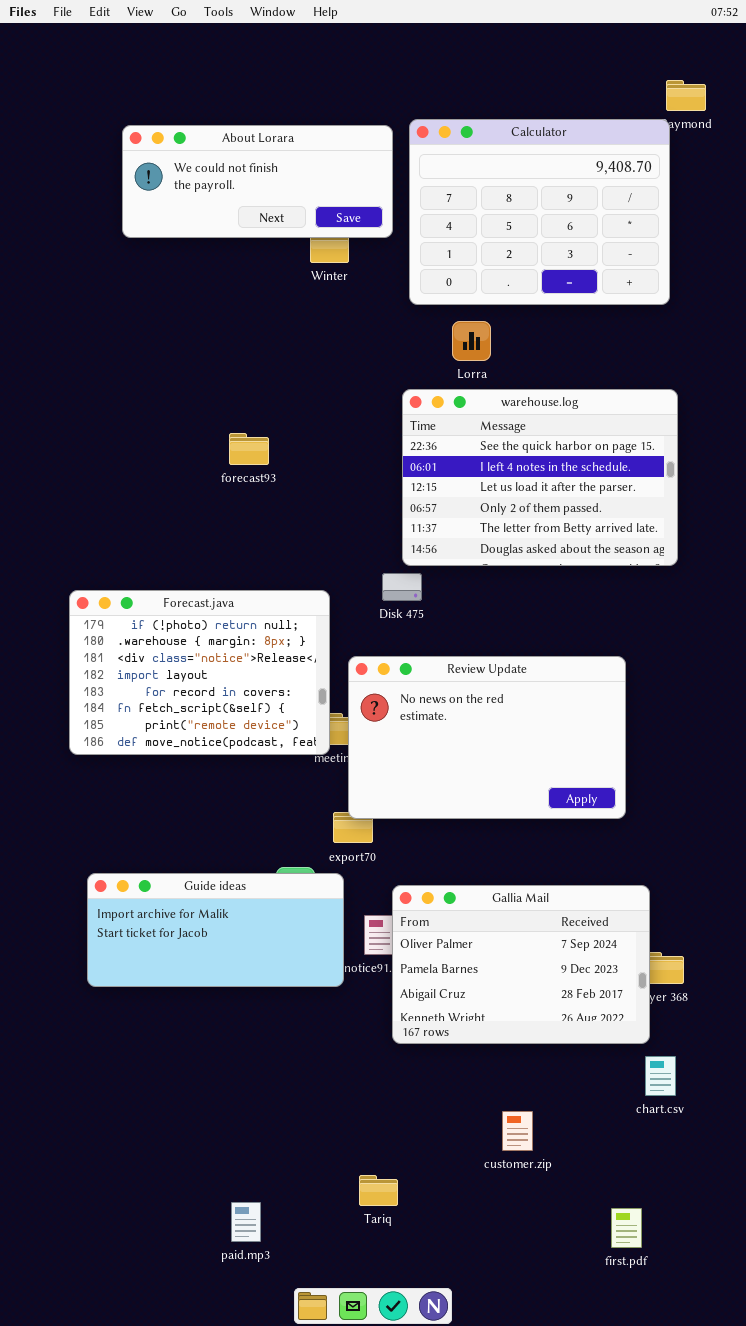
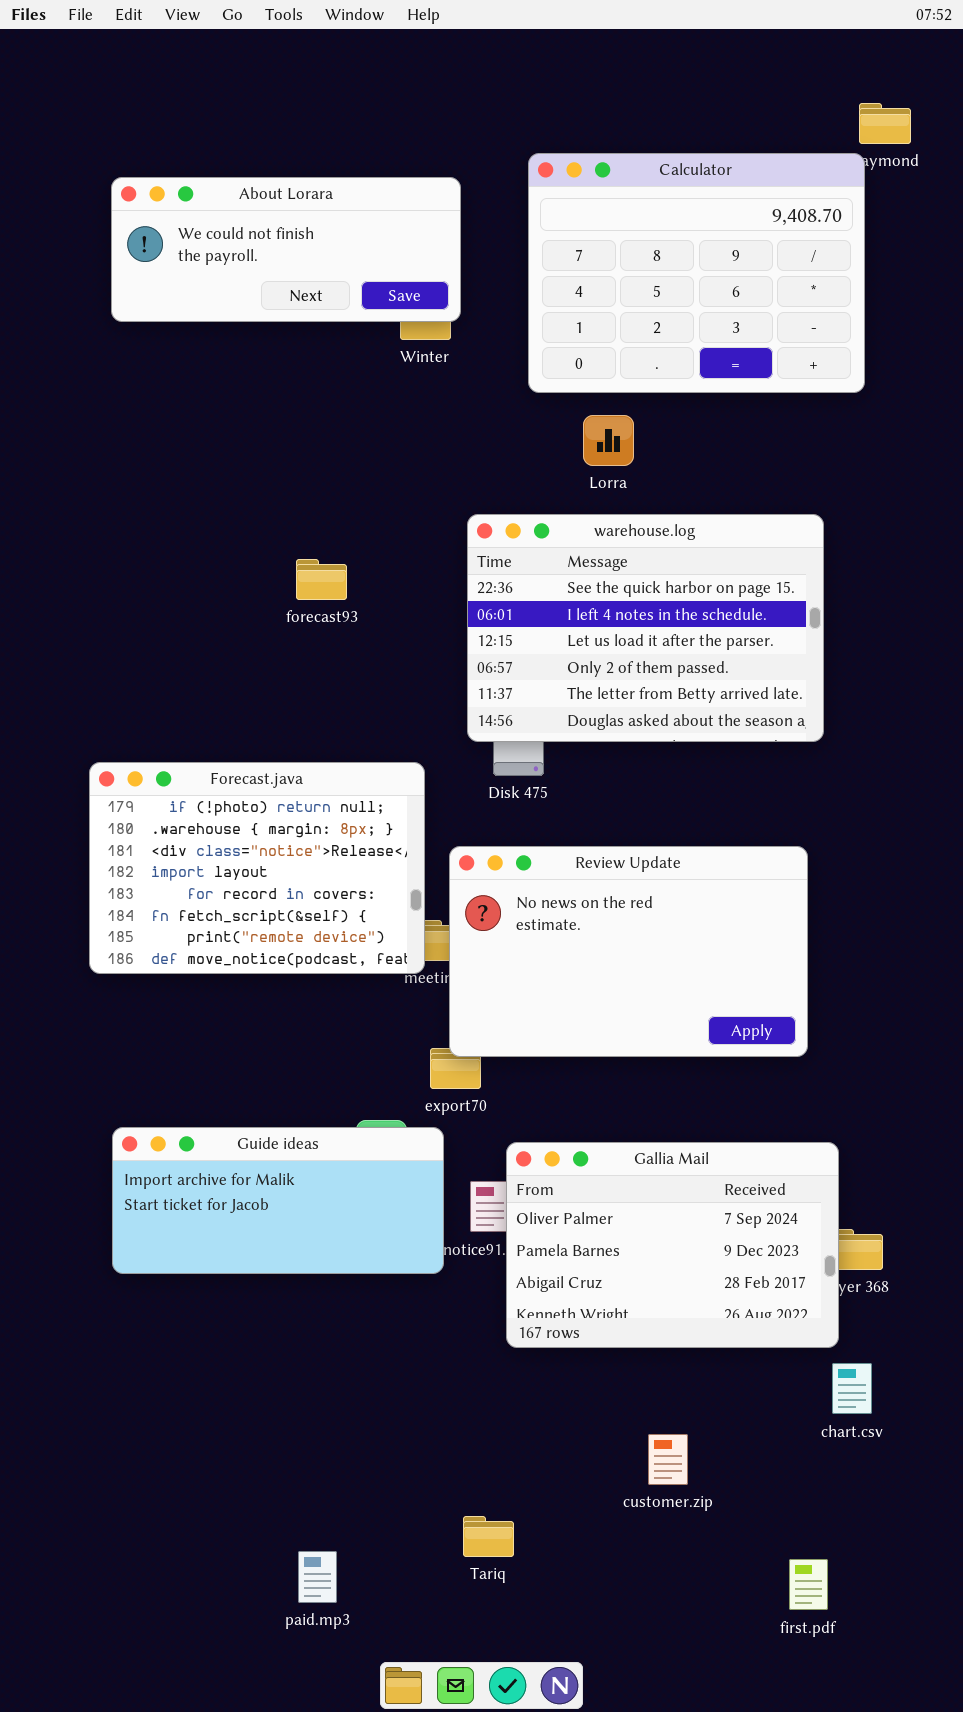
About Lorara: [122,125,393,238] -> [111,177,461,322], moved
warehouse.log: [402,389,678,566] -> [467,514,824,742], moved

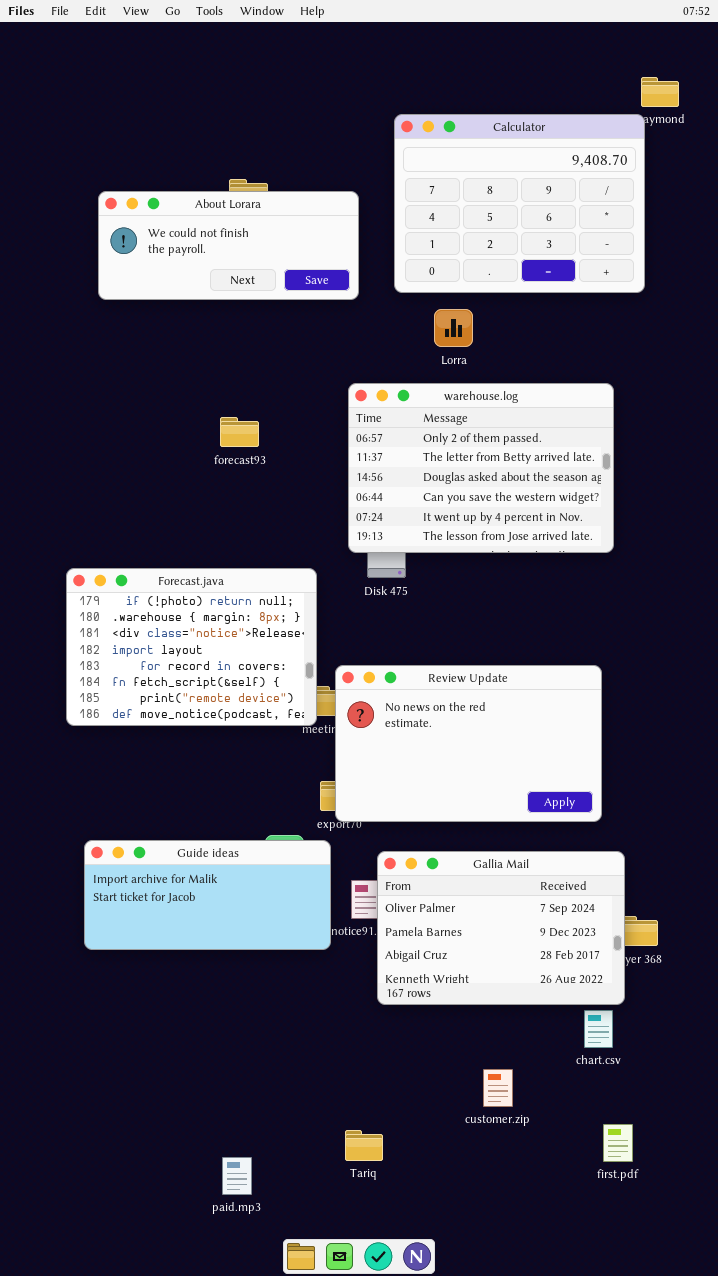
About Lorara: [111,177,461,322] -> [98,191,359,300], moved
warehouse.log: [467,514,824,742] -> [348,383,614,553], scrolled down 3 rows
Review Update: [449,846,808,1057] -> [335,665,602,822], moved
chart.csv: [832,1363,872,1414] -> [584,1010,613,1048], moved
first.pdf: [789,1559,828,1610] -> [603,1124,633,1162], moved

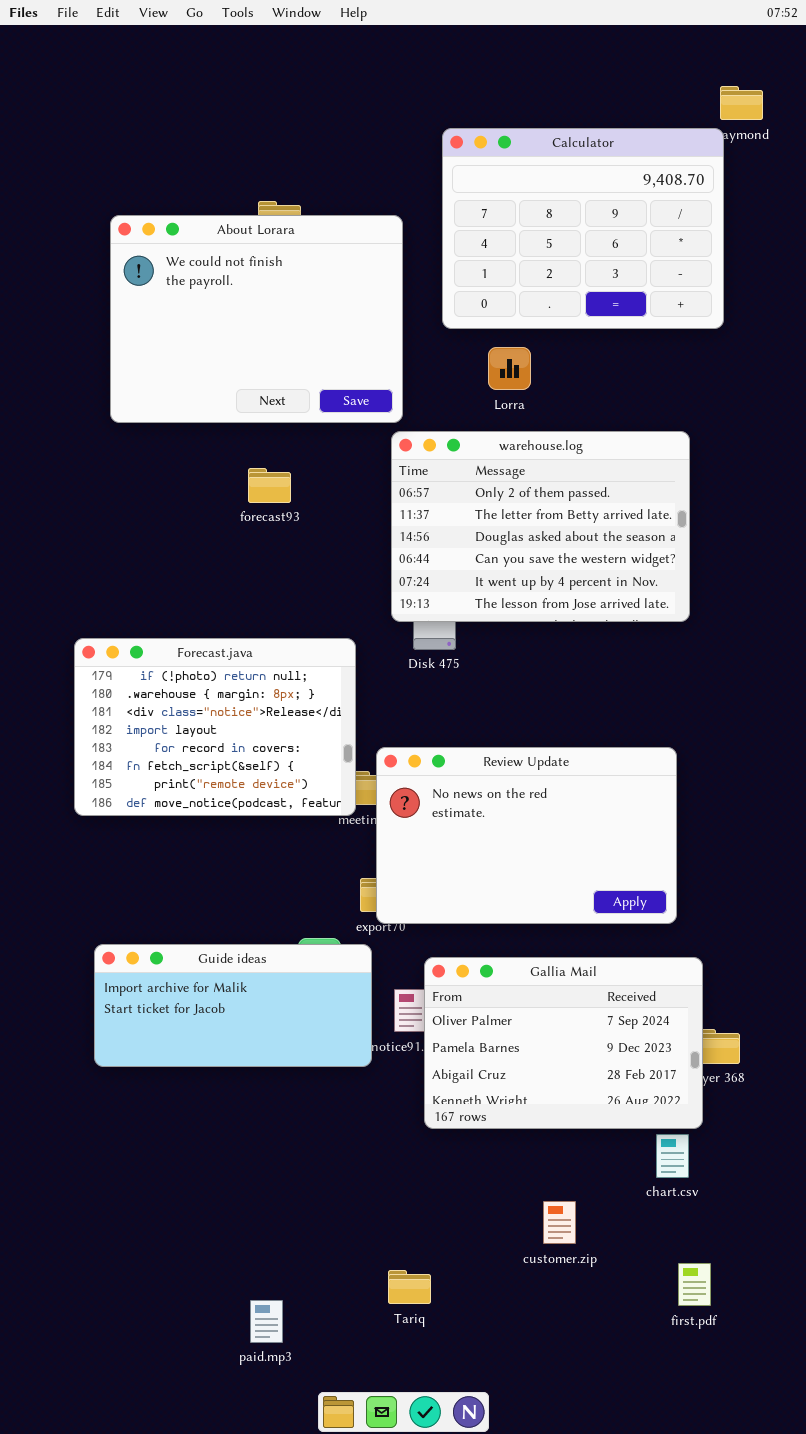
About Lorara: [98,191,359,300] -> [110,215,403,423], resized

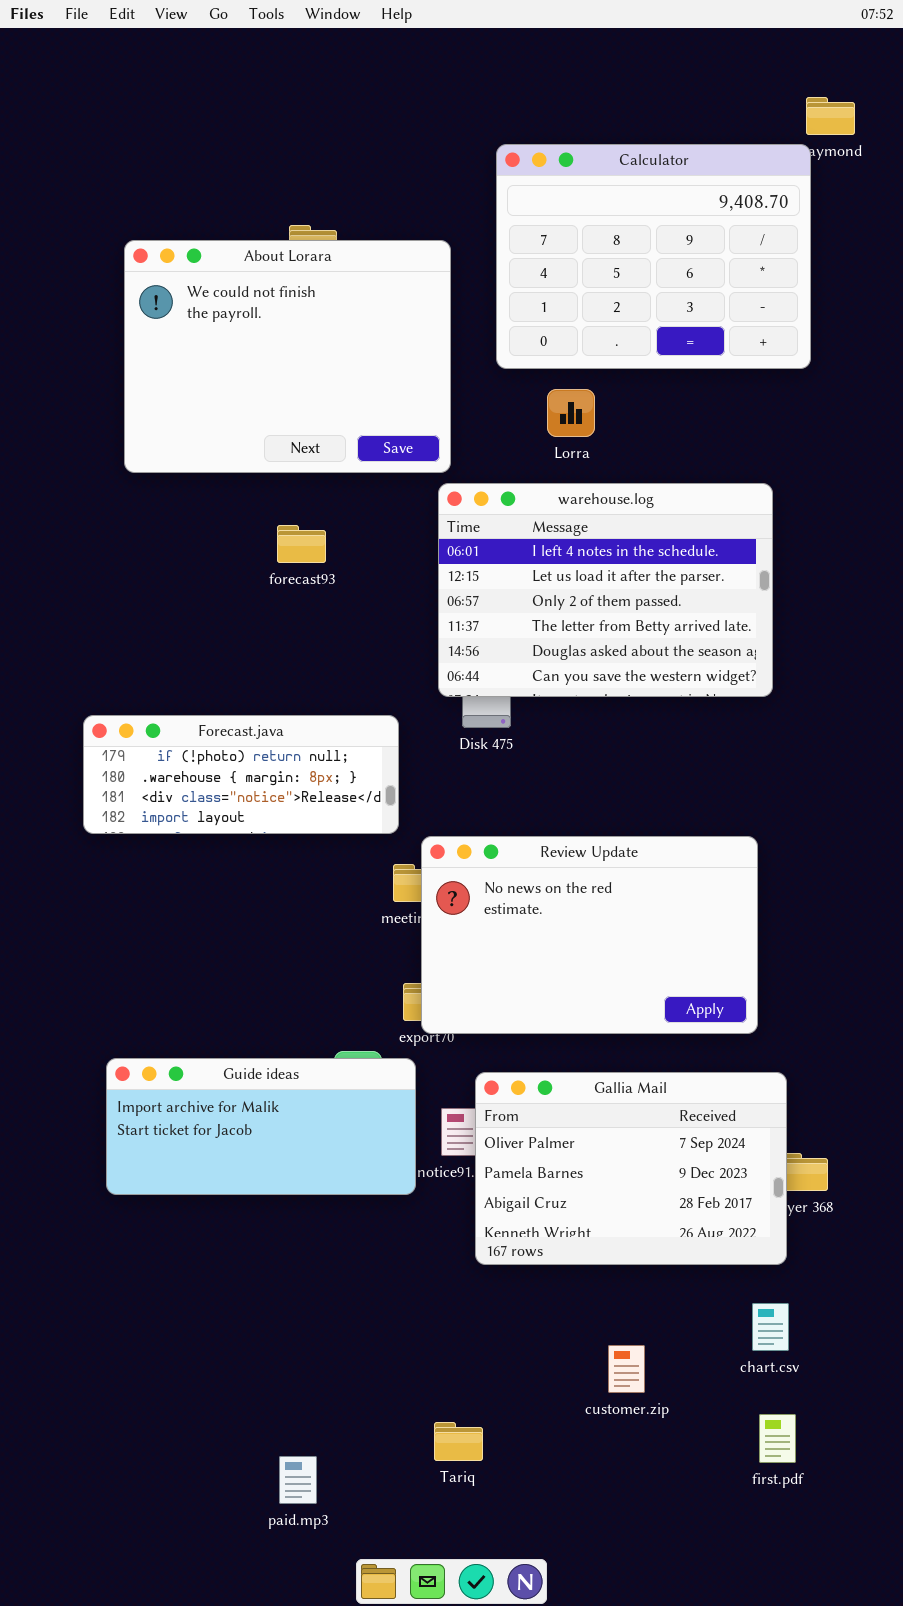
warehouse.log: [391,431,690,622] -> [438,483,773,697], scrolled up 2 rows
Forecast.java: [74,638,356,816] -> [83,715,399,834], resized
chart.csv: [656,1134,689,1178] -> [752,1303,789,1351], moved

